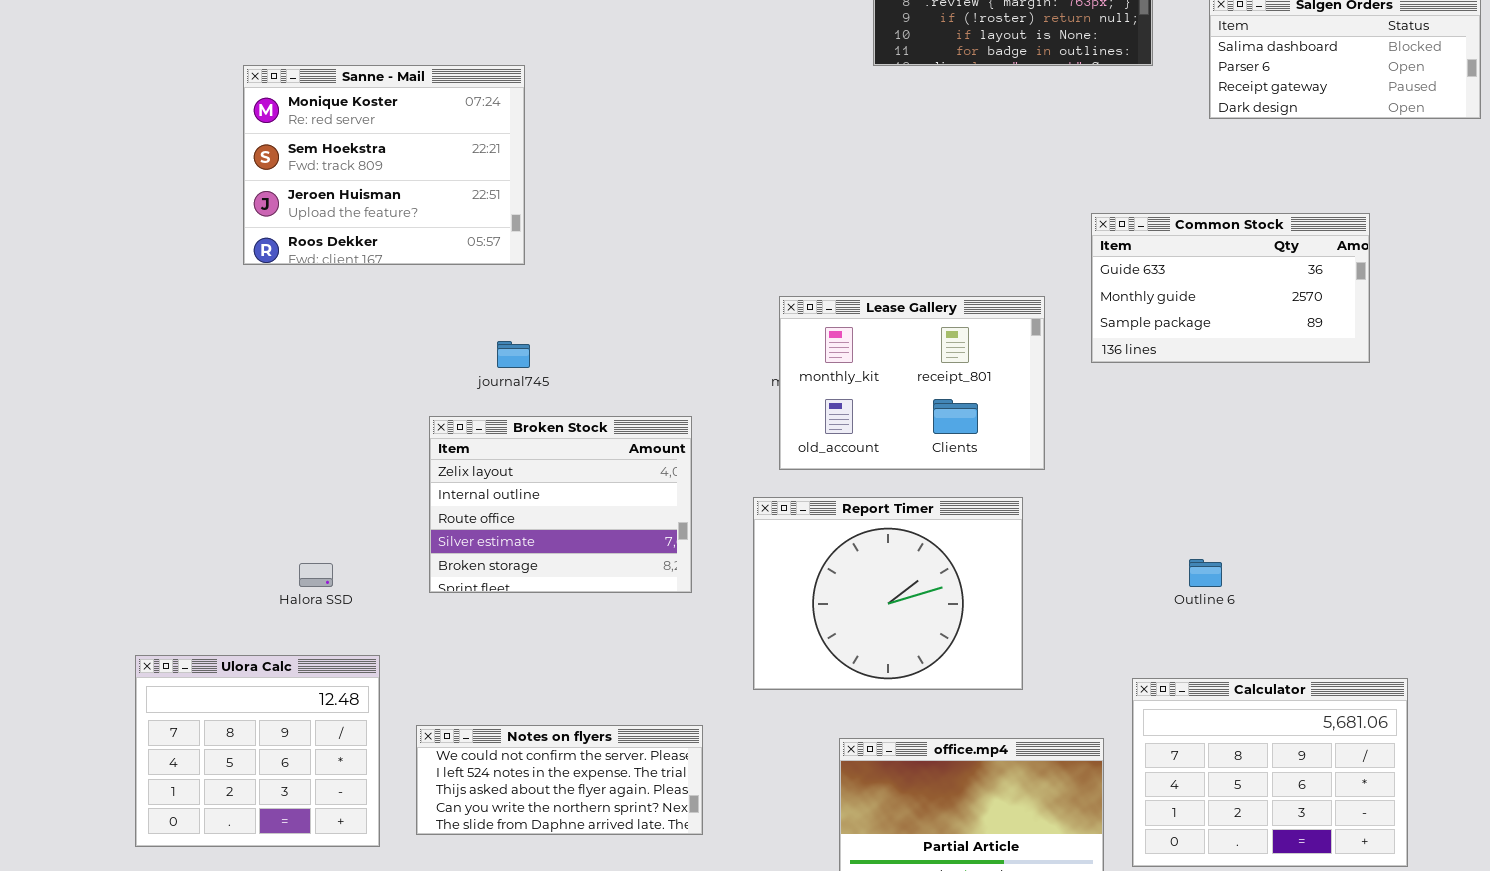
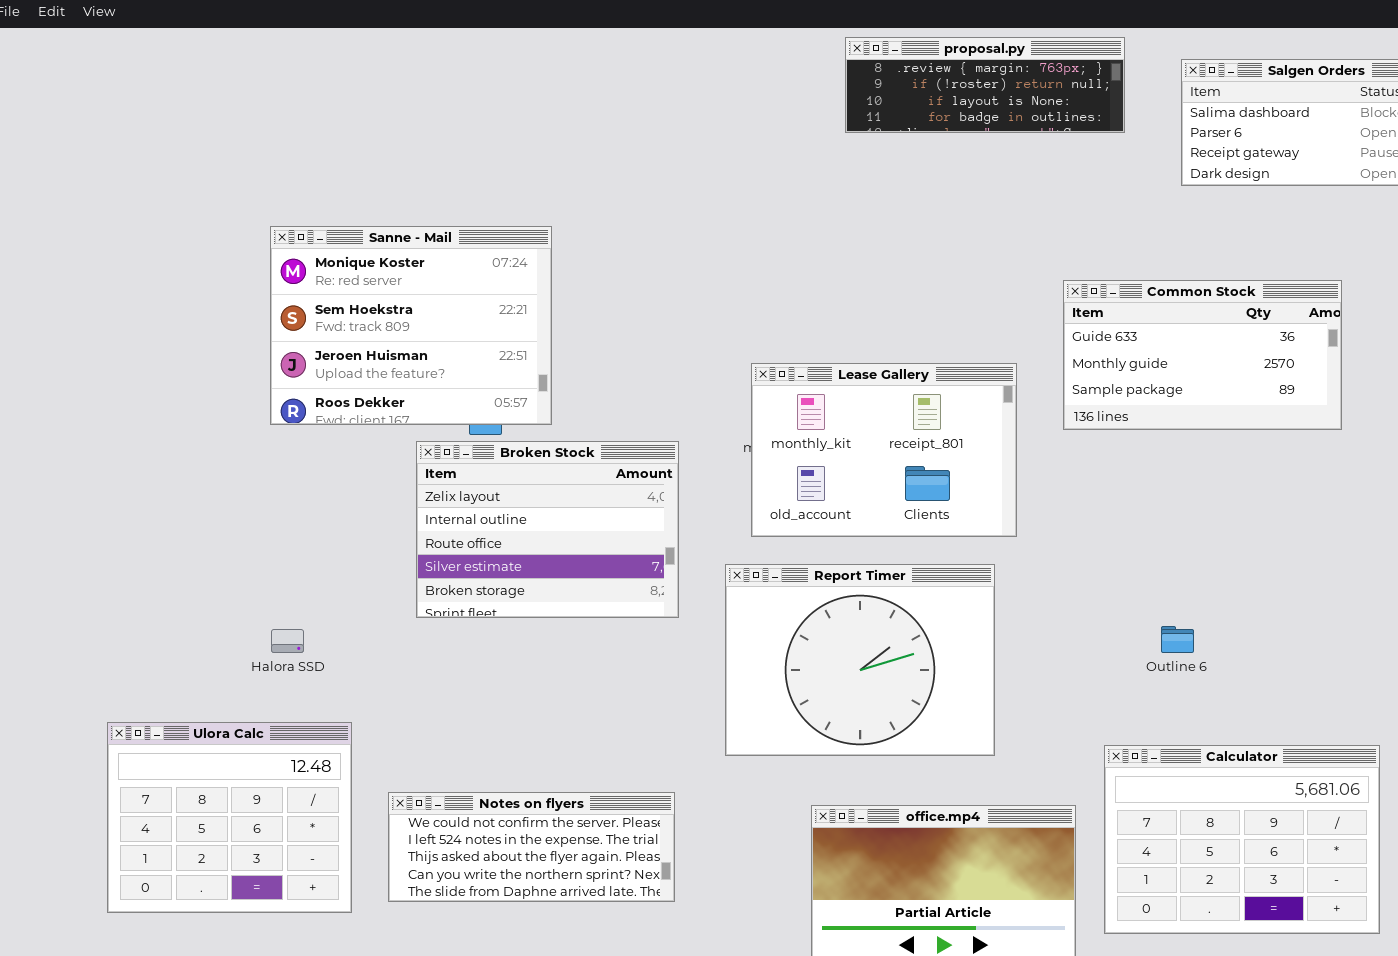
Sanne - Mail: [243,65,525,265] -> [270,226,552,425], moved
Broken Stock: [429,416,692,593] -> [416,441,679,618], moved

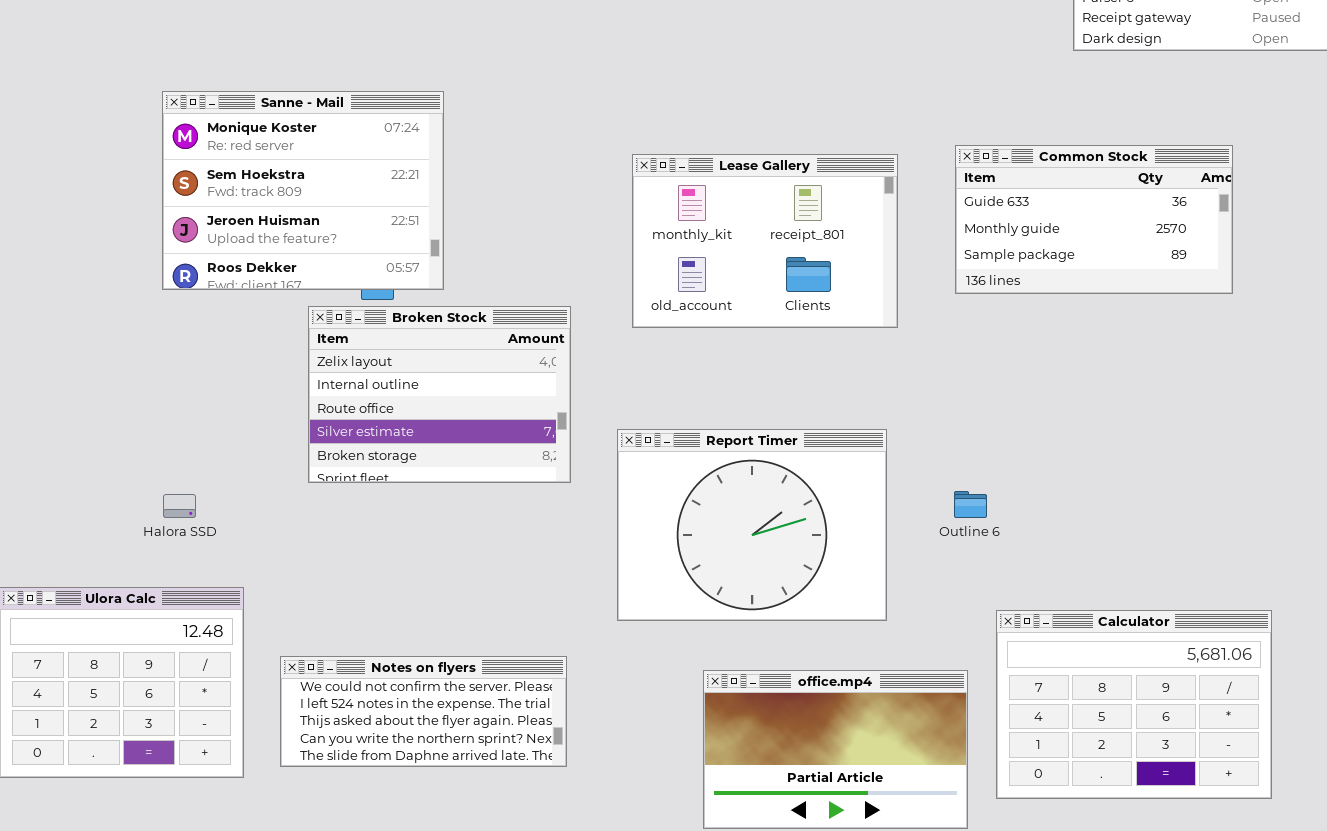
Lease Gallery: [751,363,1017,537] -> [632,154,898,328], moved
Outline 6: [1161,626,1194,653] -> [954,491,987,518], moved

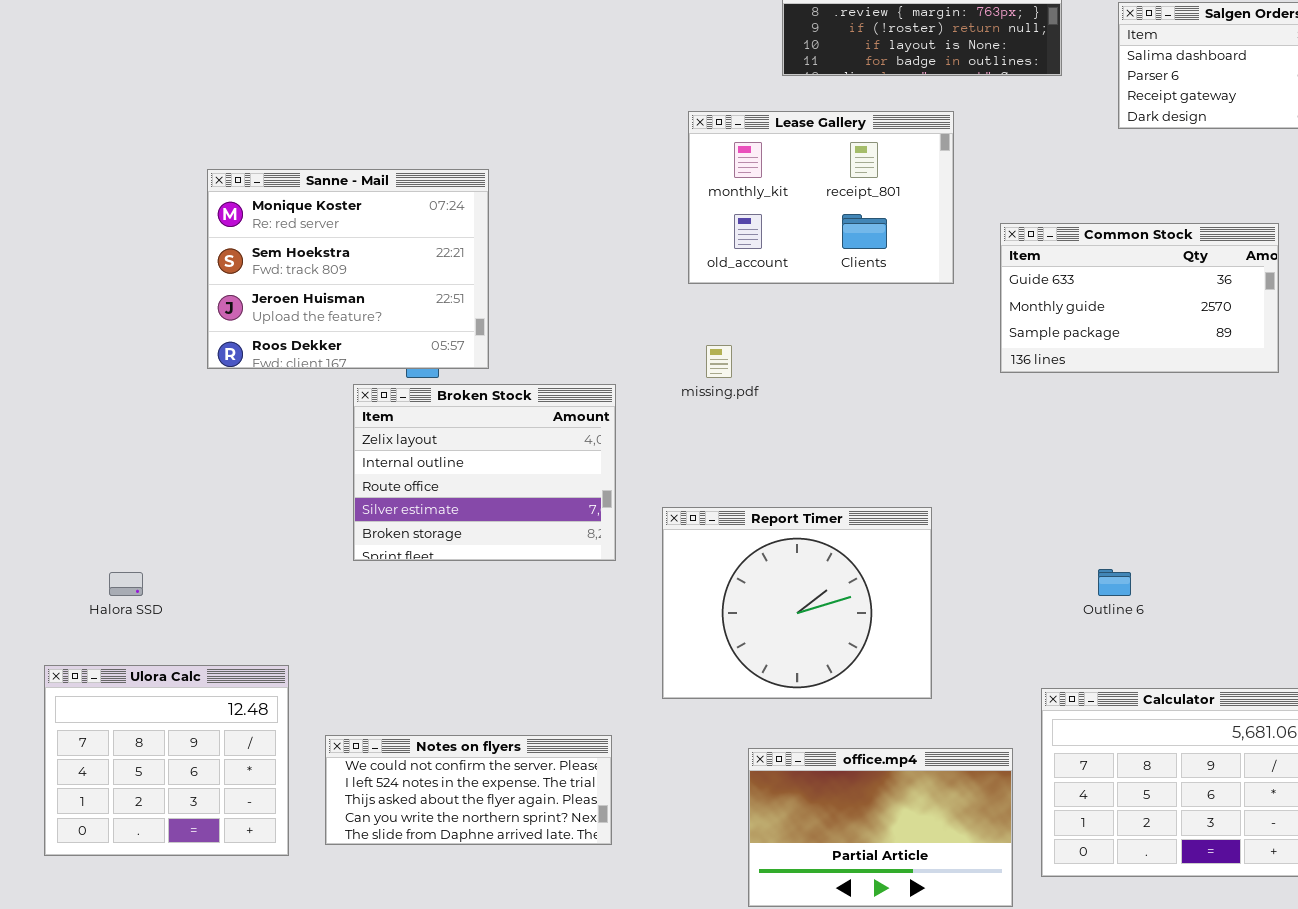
Lease Gallery: [632,154,898,328] -> [688,111,954,284], moved
Outline 6: [954,491,987,518] -> [1098,569,1131,596], moved
Halora SSD: [163,494,196,518] -> [109,572,143,596], moved

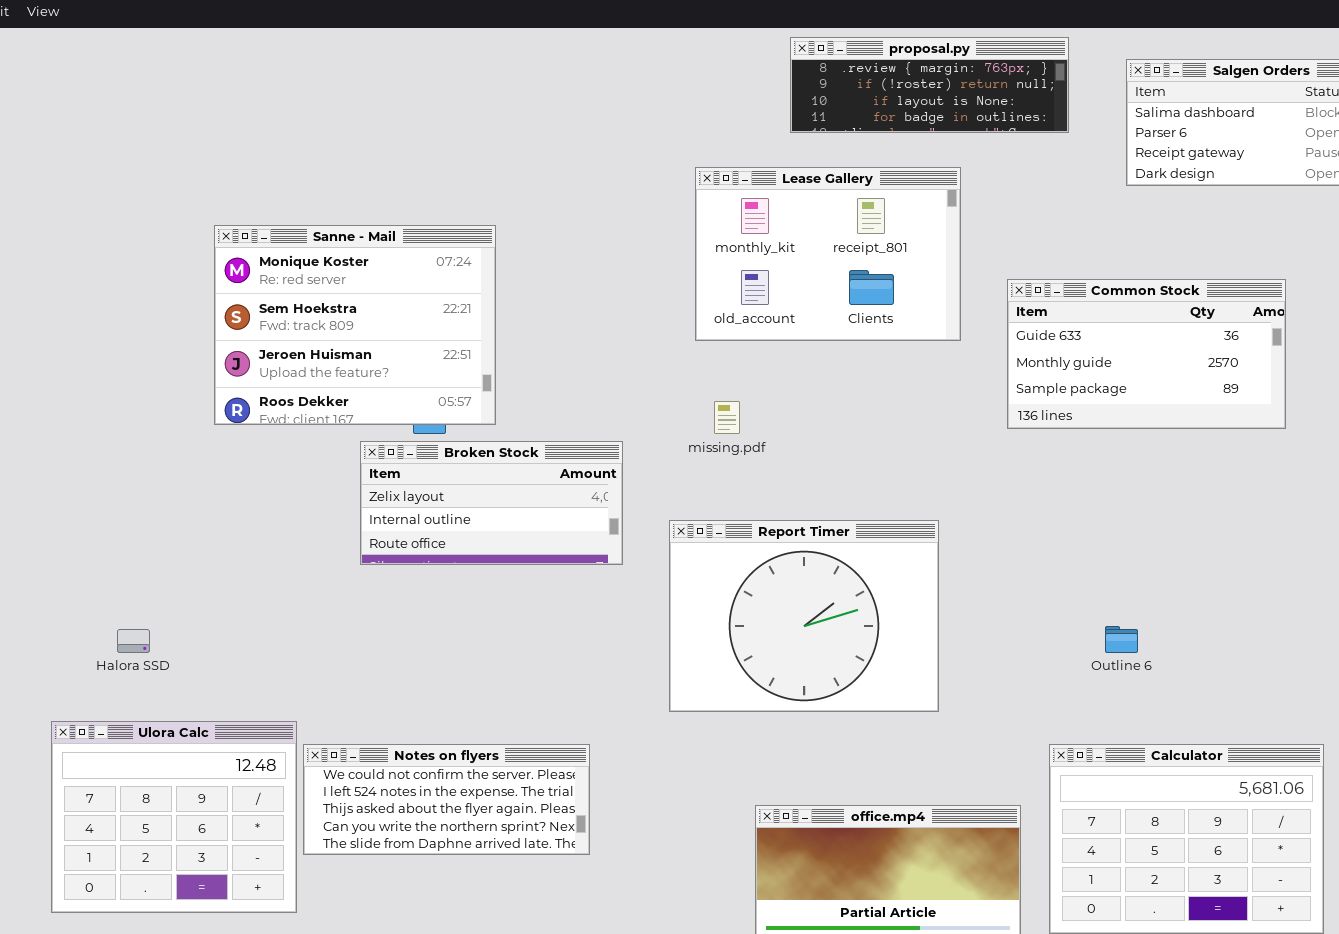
Broken Stock: [353,384,616,561] -> [360,441,623,565], resized
Report Timer: [662,507,932,699] -> [669,520,939,712], moved
Notes on flyers: [325,735,612,845] -> [303,744,590,855], moved

